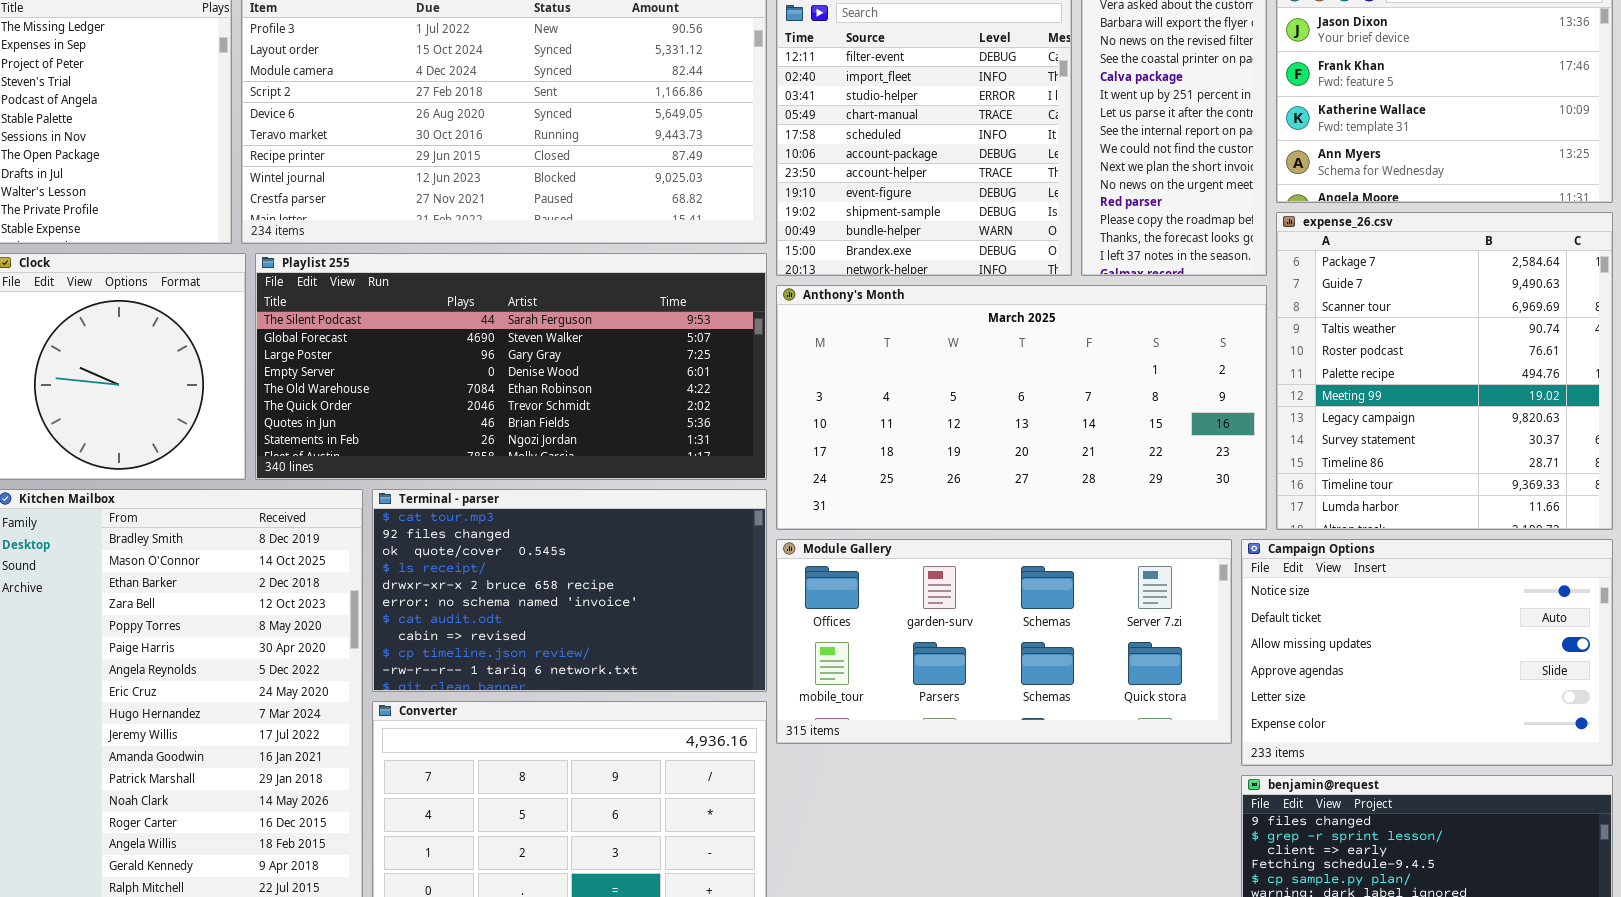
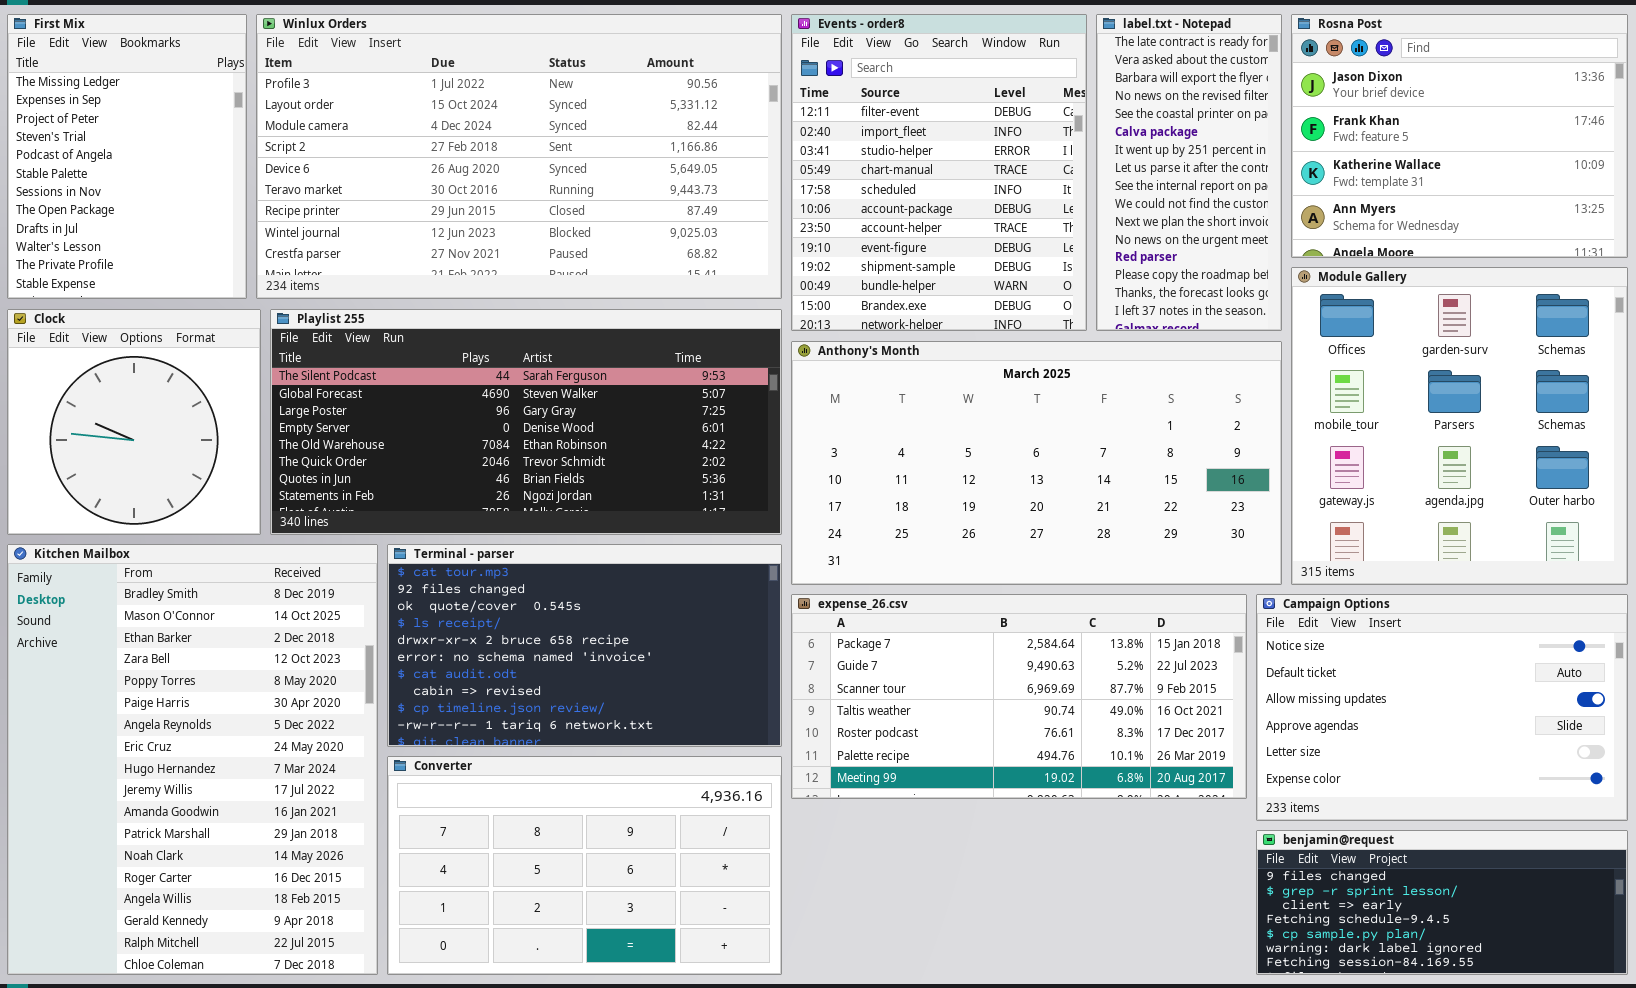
expense_26.csv: [1276,212,1613,530] -> [791,594,1247,799], moved, resized
Module Gallery: [776,539,1232,744] -> [1291,267,1628,585], moved, resized

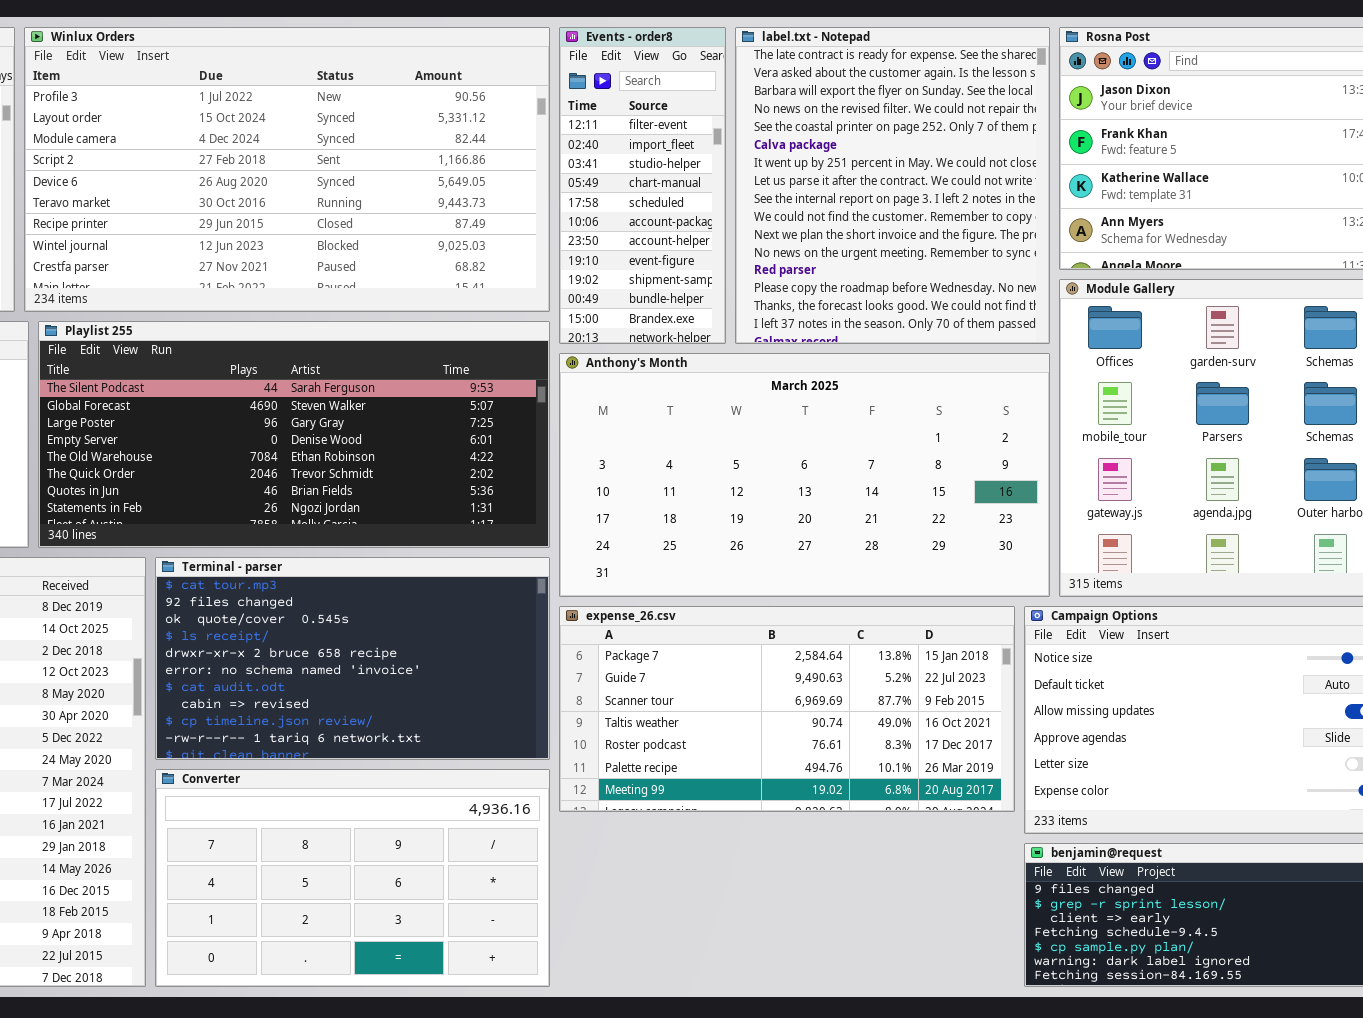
Events - order8: [791,14,1087,331] -> [559,27,726,344], resized
label.txt - Notepad: [1096,14,1282,331] -> [735,27,1050,344], resized

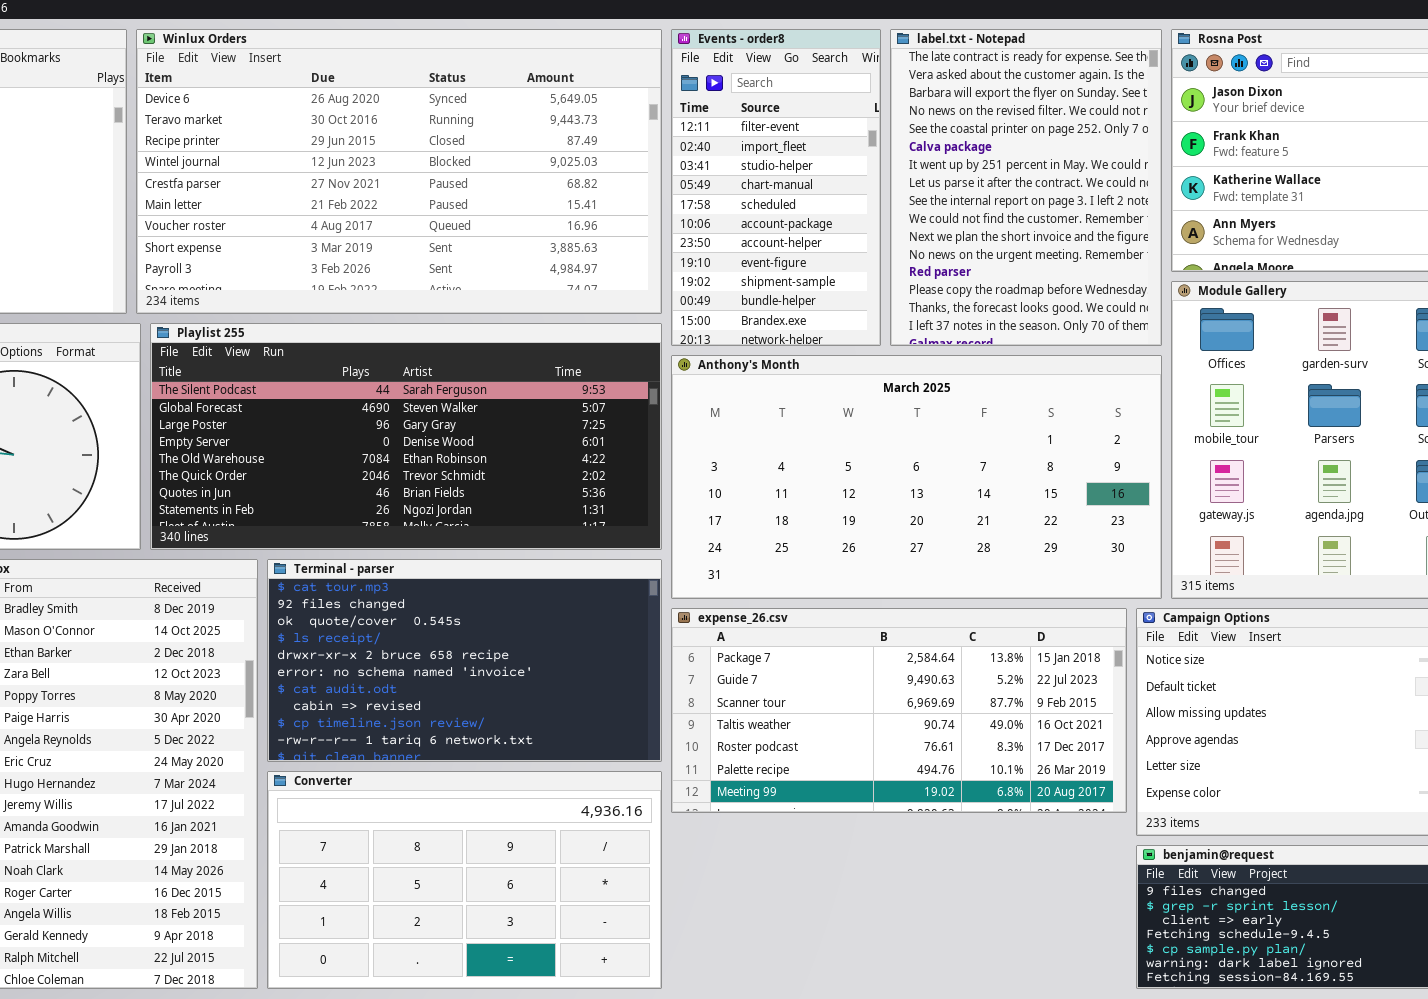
Winlux Orders: [24,27,550,312] -> [136,29,662,314], scrolled down 4 rows
Events - order8: [559,27,726,344] -> [671,29,881,346], resized
label.txt - Notepad: [735,27,1050,344] -> [890,29,1162,346], resized

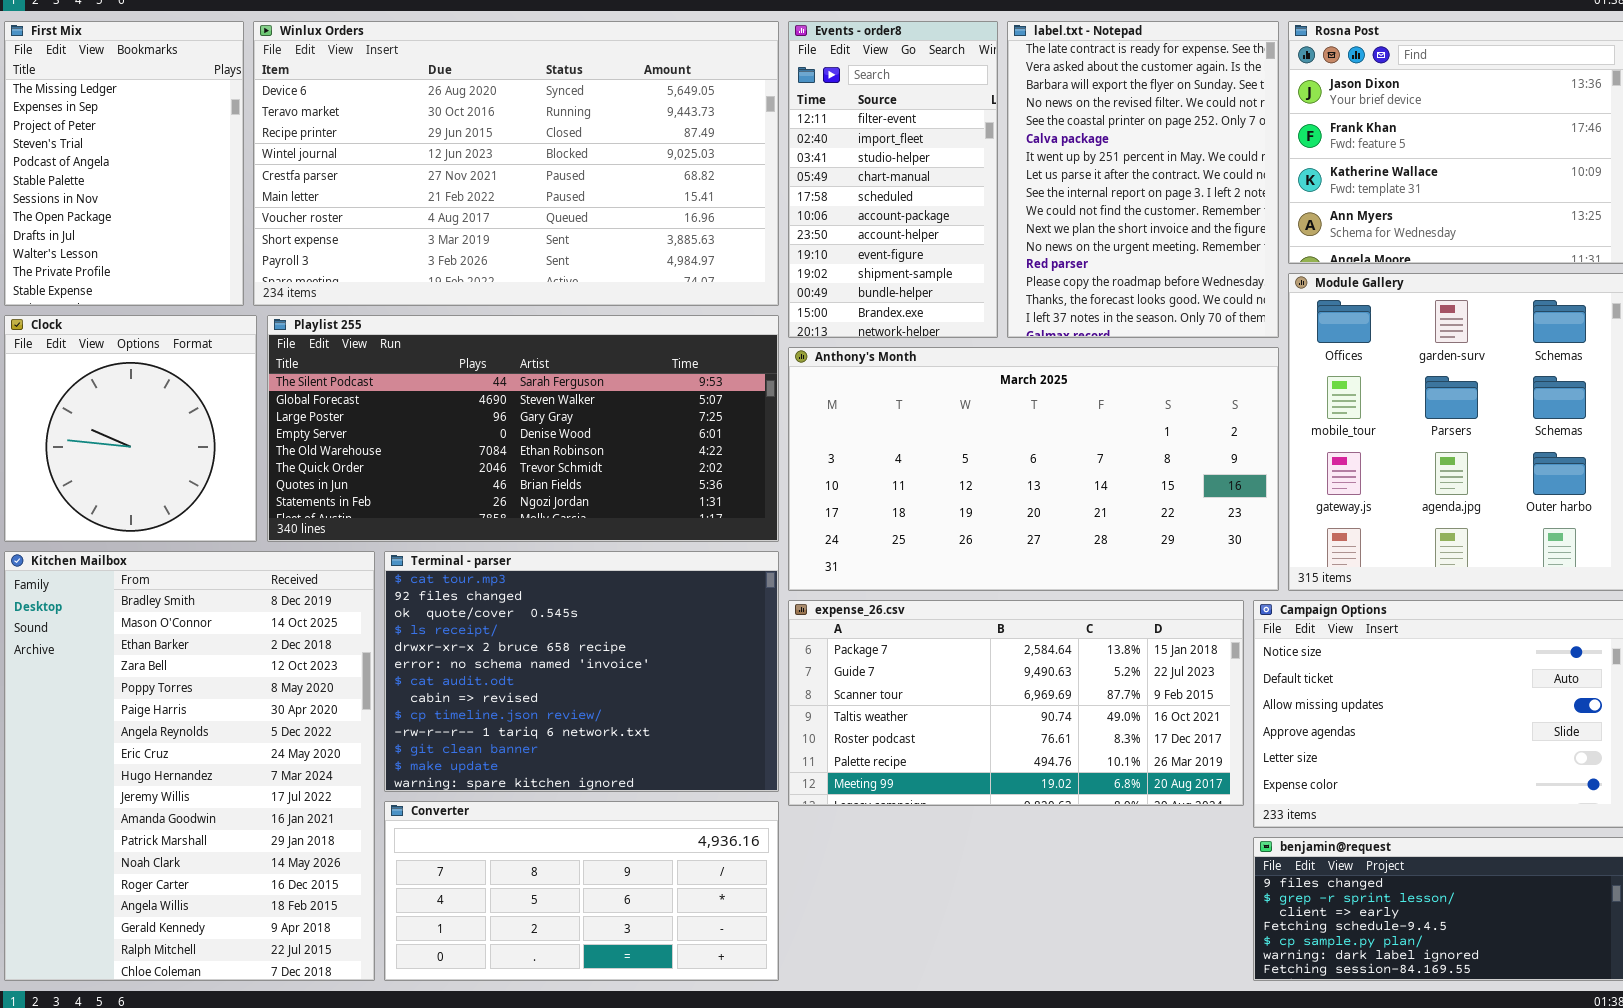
Terminal - parser: [267,559,662,762] -> [384,551,779,792], resized
Converter: [267,771,662,989] -> [384,801,779,981], resized

